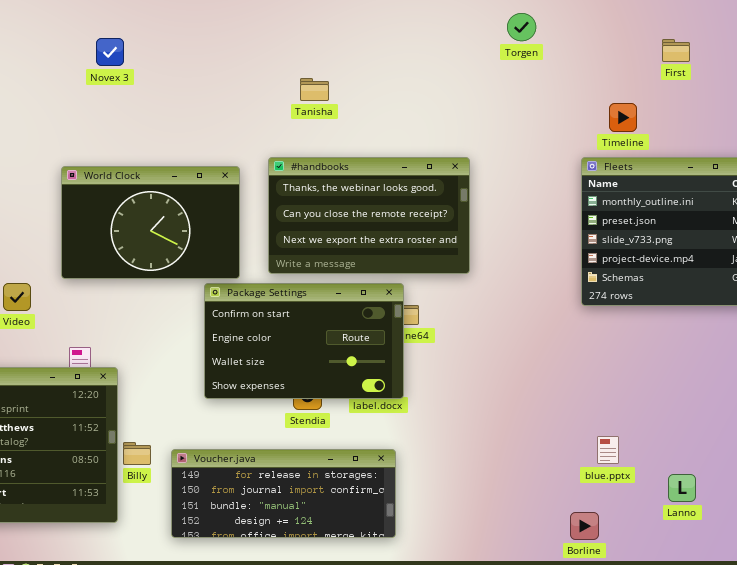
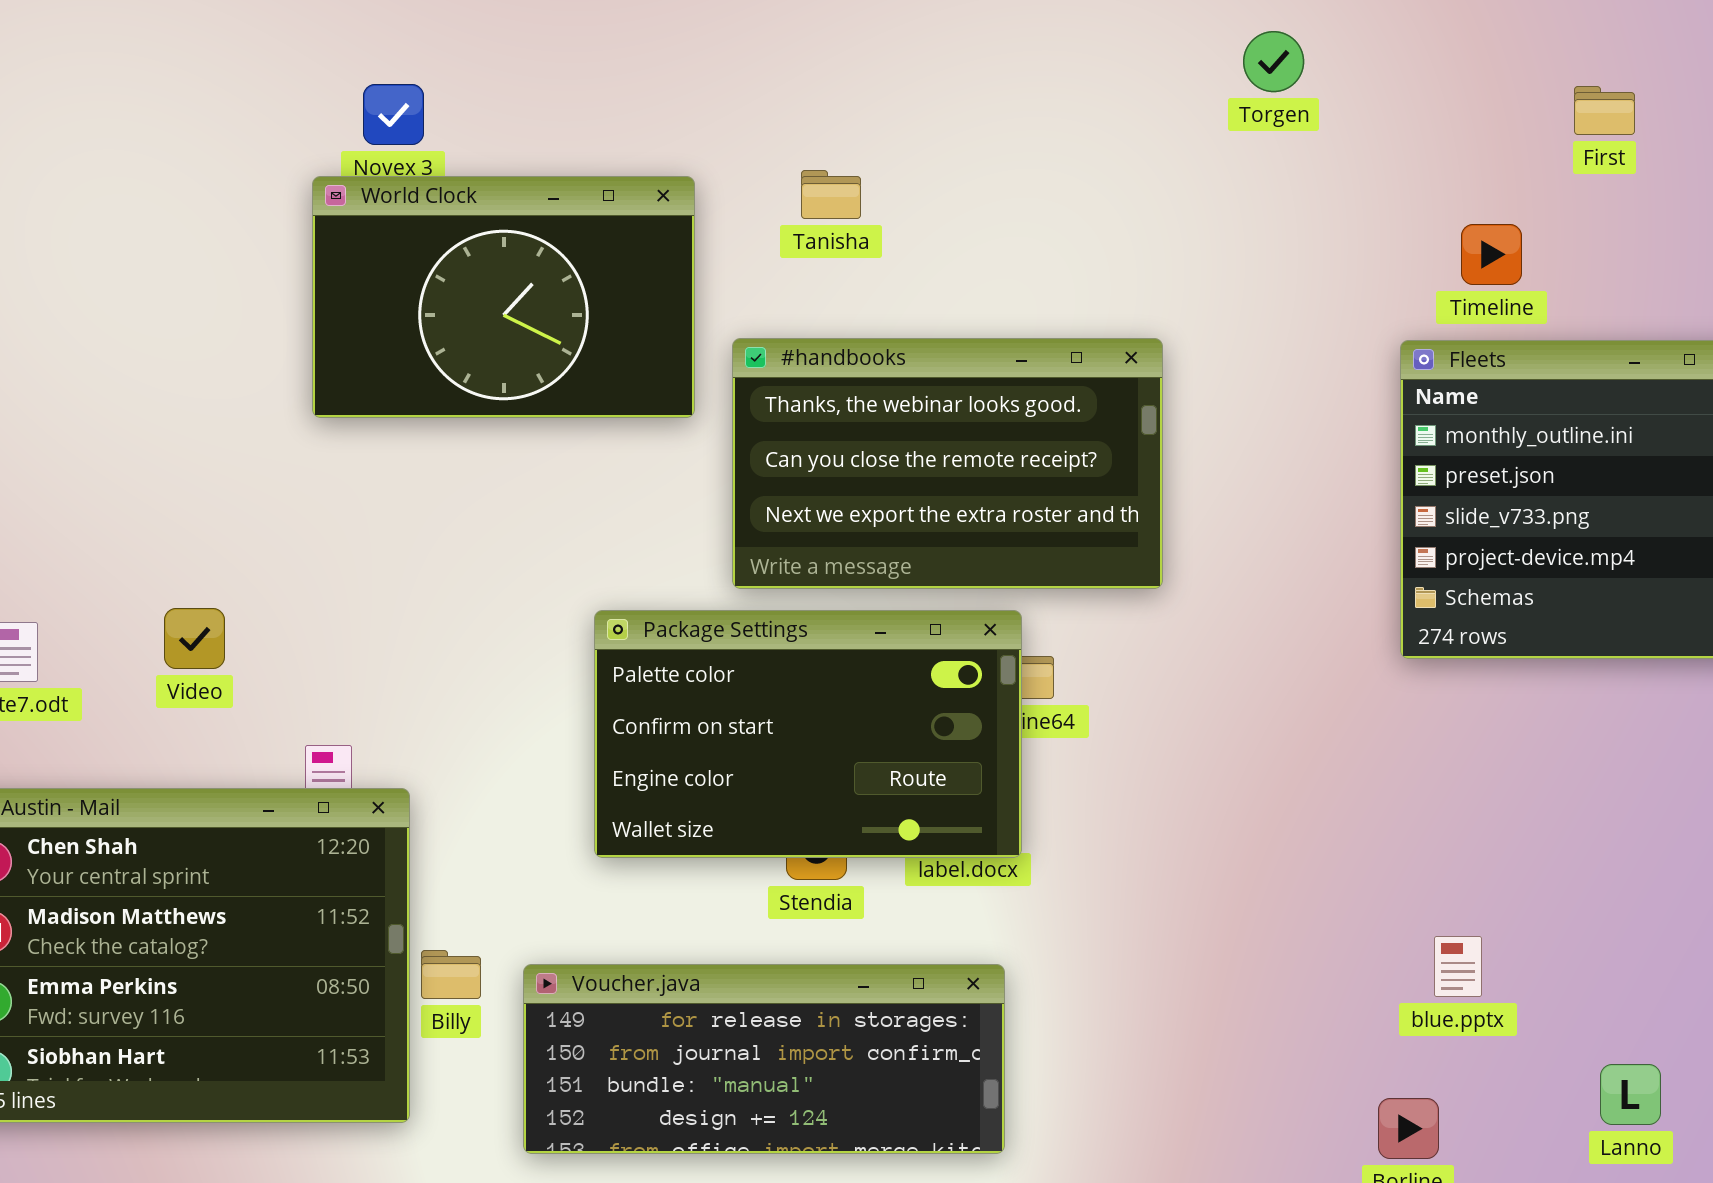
World Clock: [61,166,240,279] -> [312,176,695,418], moved
Package Settings: [204,283,404,399] -> [594,610,1022,858], scrolled up 1 row
Lanno: [668,474,696,502] -> [1600,1064,1661,1125], moved

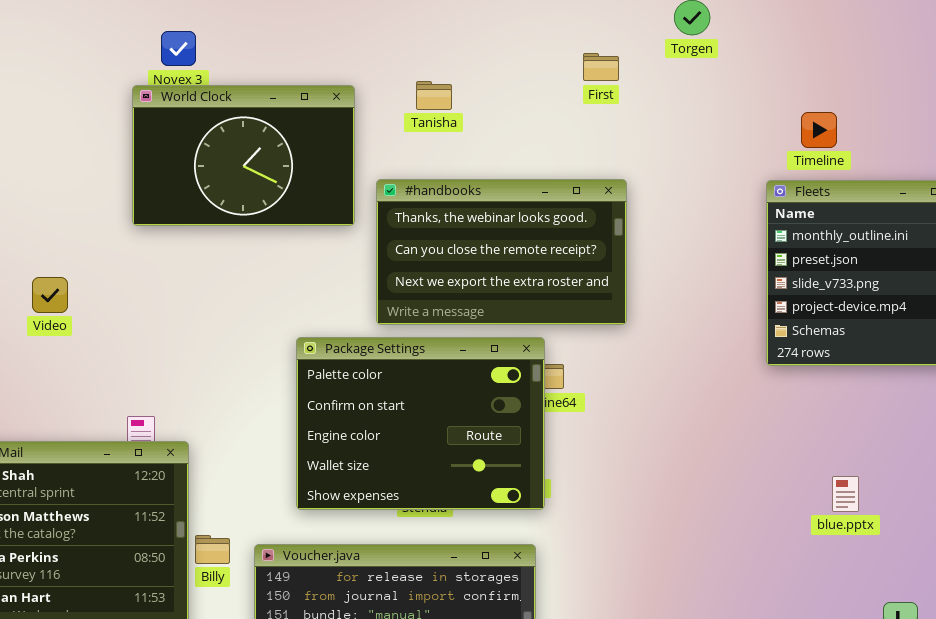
First: [1574,86,1635,135] -> [583,53,619,81], moved
Video: [164,608,225,669] -> [32,277,68,313], moved
Package Settings: [594,610,1022,858] -> [296,337,545,510], resized
blue.pptx: [1434,936,1482,997] -> [832,476,859,512], moved

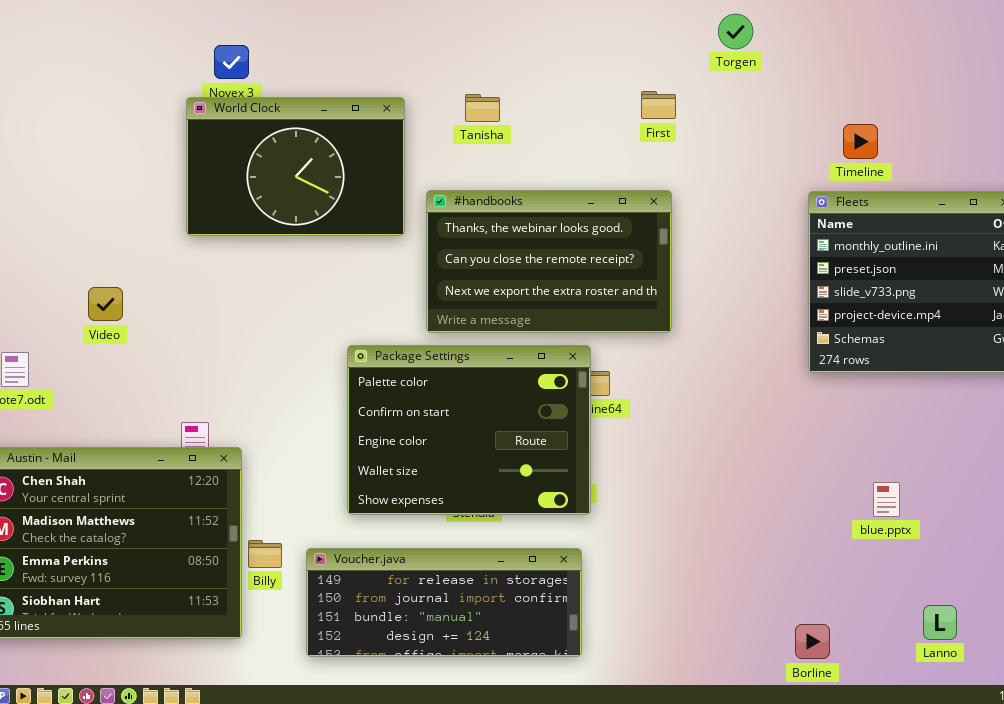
First: [583,53,619,81] -> [641,91,676,119], moved

